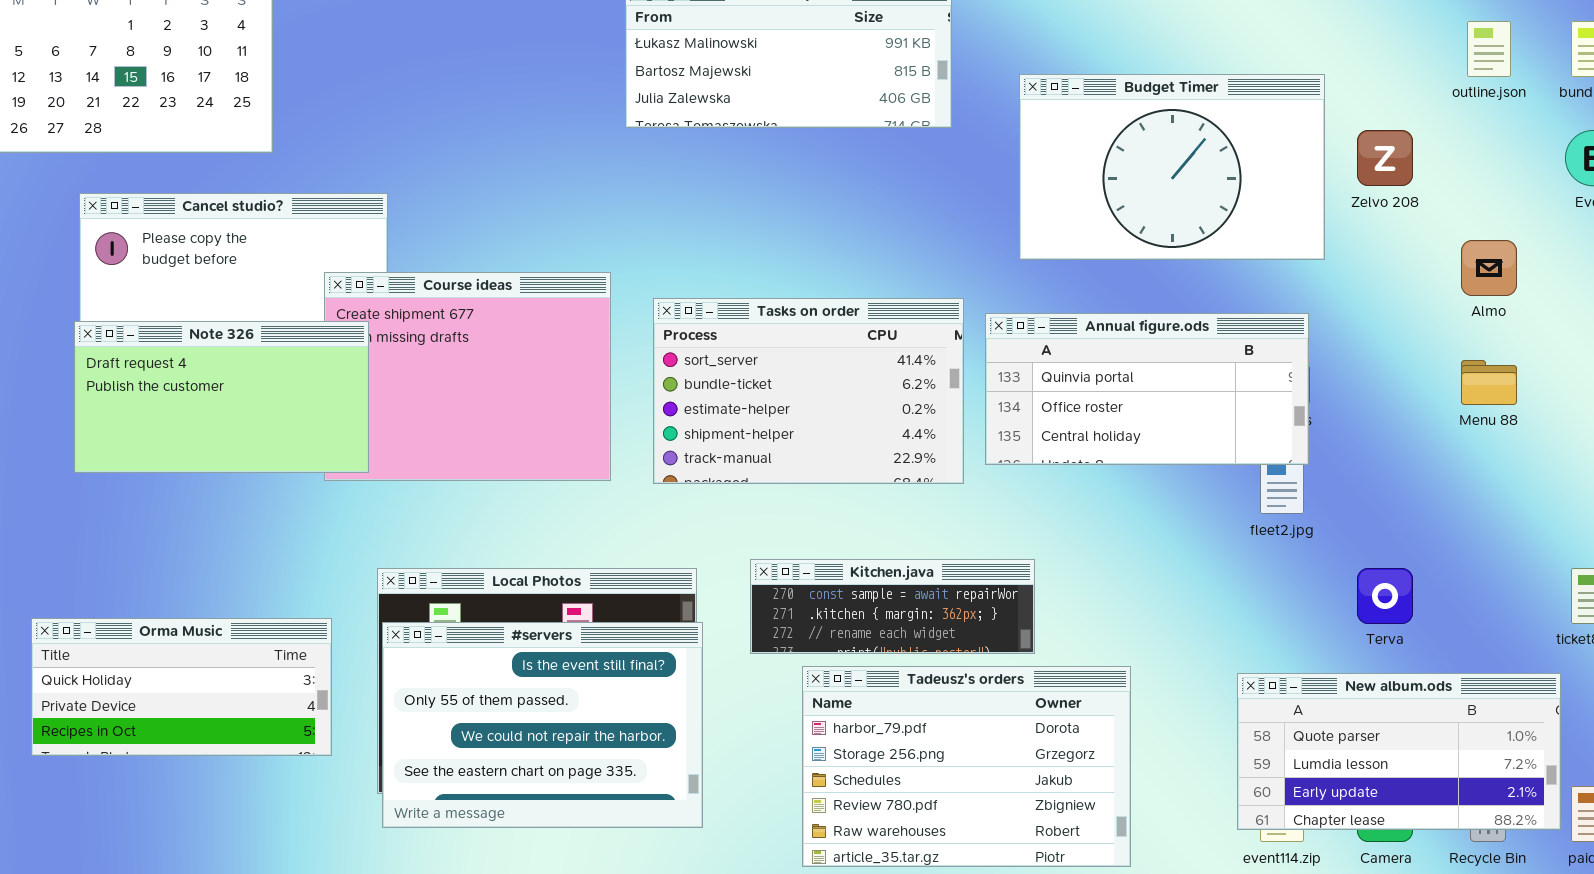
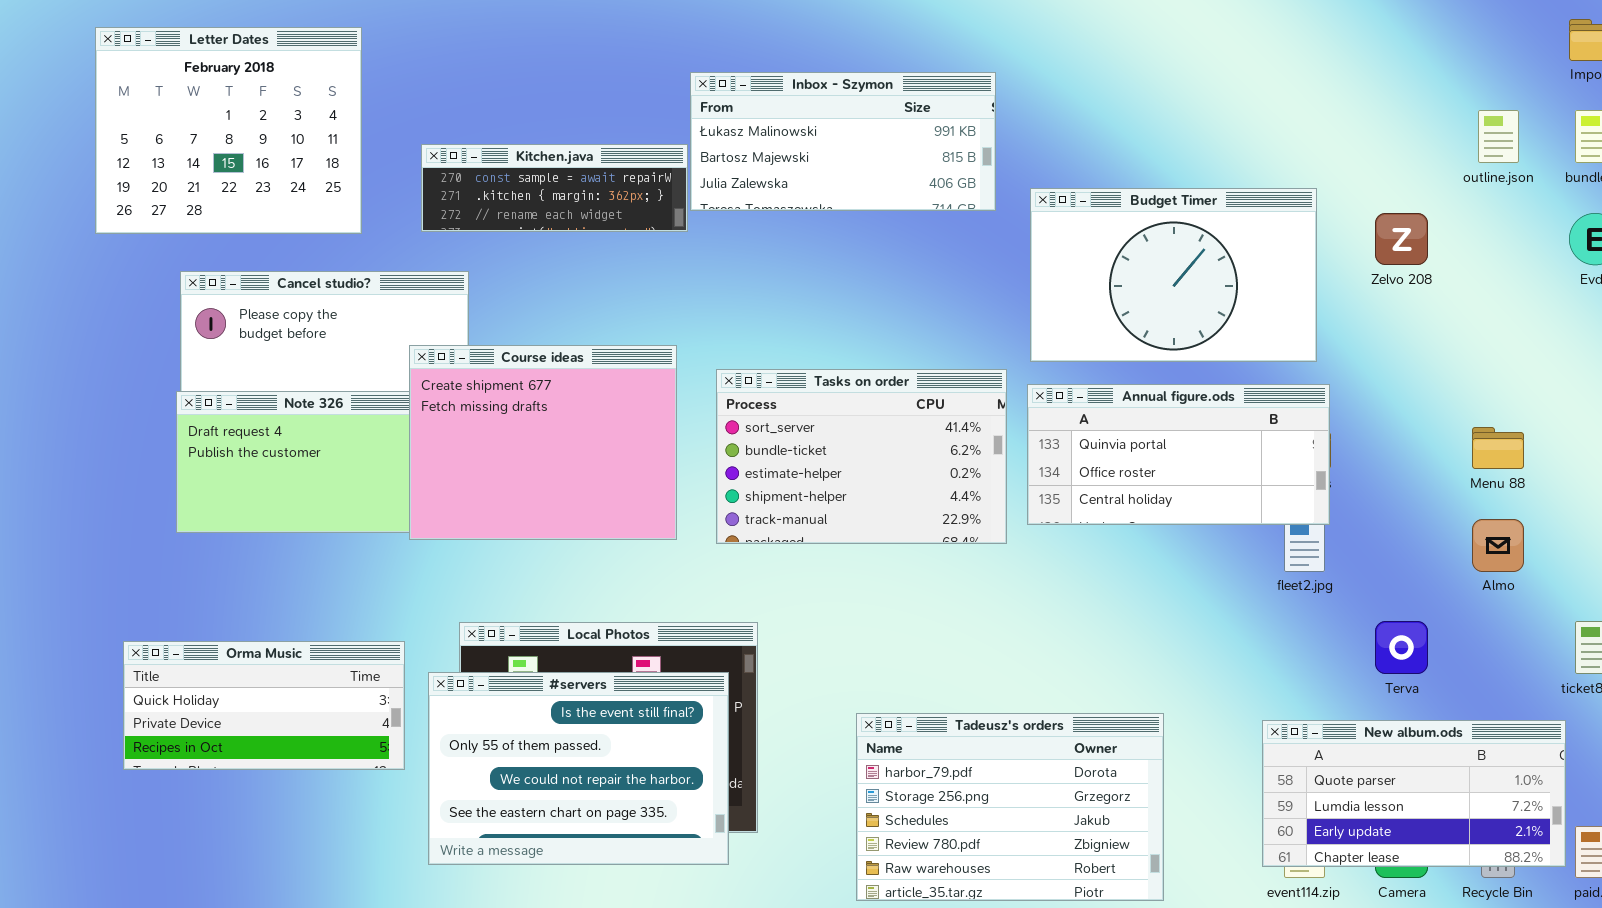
Budget Timer: [1019,74,1325,260] -> [1030,188,1317,362], moved
Almo: [1461,240,1517,296] -> [1472,519,1524,572], moved
Course ideas: [324,272,611,481] -> [409,345,677,540], raised
Kitchen.java: [750,559,1035,654] -> [421,144,688,232], moved
Orma Music: [31,618,332,756] -> [123,641,405,770], moved
#servers: [382,622,703,828] -> [428,672,729,865], moved

